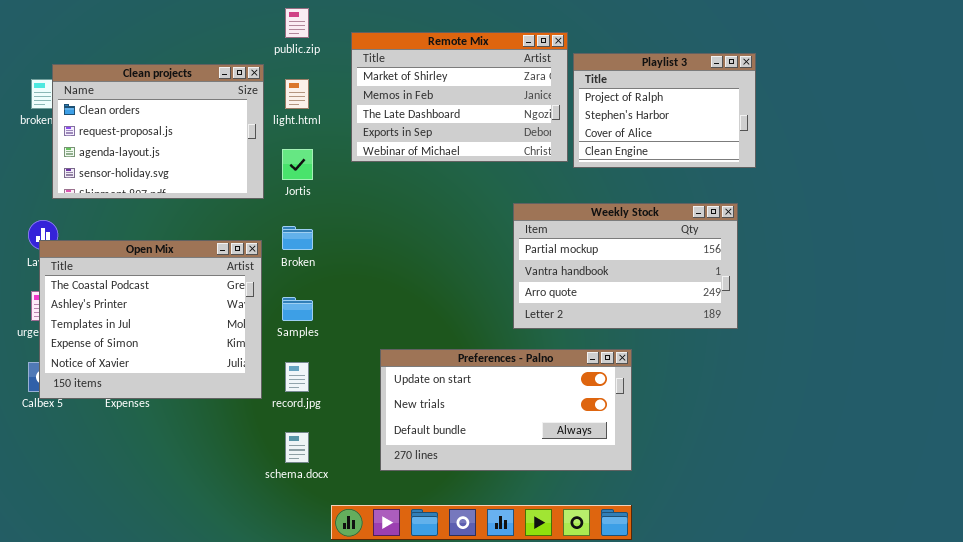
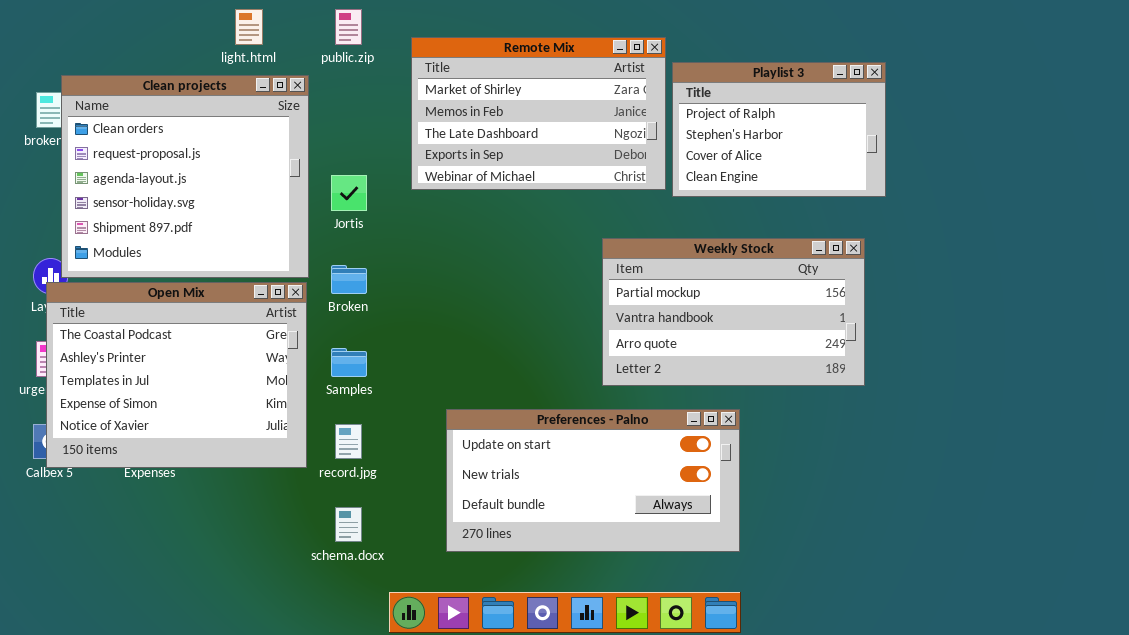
Clean projects: [52,64,264,199] -> [61,75,309,278], resized
light.html: [285,79,309,109] -> [235,9,263,45], moved

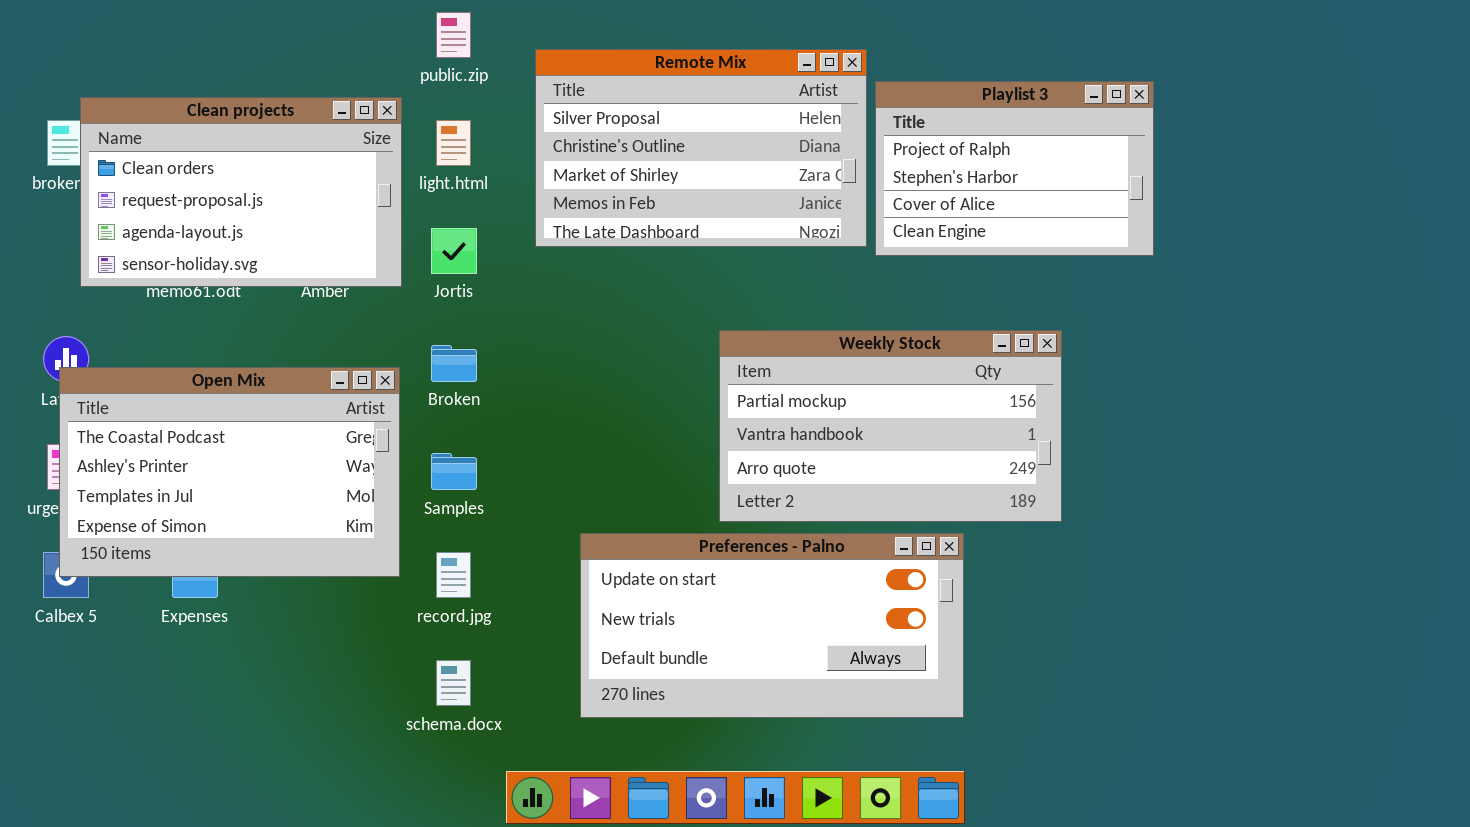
light.html: [235,9,263,45] -> [436,120,471,166], moved
Remote Mix: [411,37,666,190] -> [535,49,867,247], scrolled up 2 rows
Clean projects: [61,75,309,278] -> [80,97,402,287], resized
Weekly Stock: [602,238,865,386] -> [719,330,1062,522], moved
Open Mix: [46,282,307,468] -> [59,367,400,577], resized

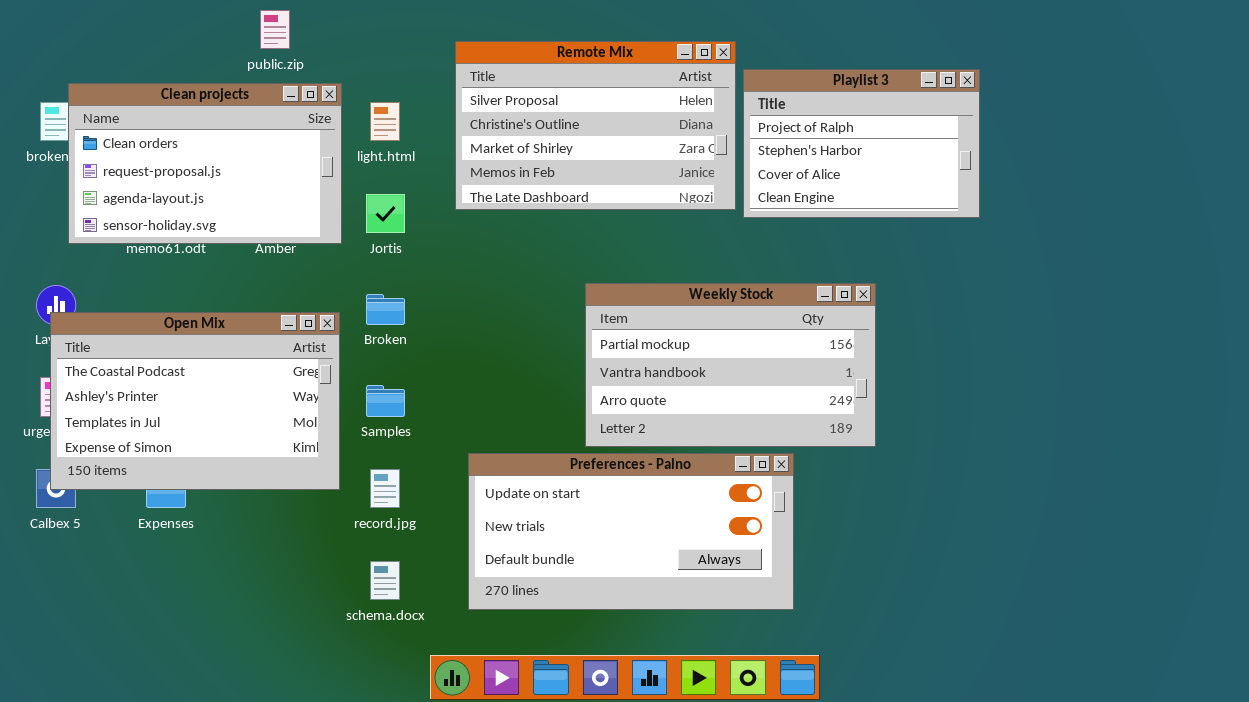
public.zip: [436,12,471,58] -> [260,10,290,49], moved
Weekly Stock: [719,330,1062,522] -> [585,283,876,447], moved
Preferences - Palno: [580,533,964,718] -> [468,453,794,610], moved

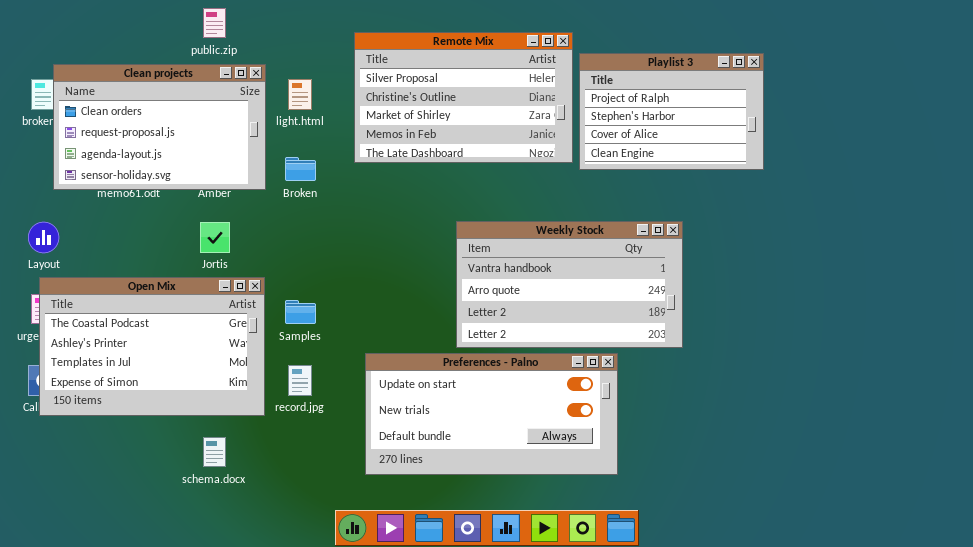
Jortis: [366,194,405,233] -> [200,222,230,253], moved
Weekly Stock: [585,283,876,447] -> [456,221,683,348], scrolled down 1 row
Broken: [366,294,405,325] -> [285,157,316,181], moved
Open Mix: [50,312,340,490] -> [39,277,265,416], moved
schema.docx: [370,561,400,600] -> [203,437,226,467], moved

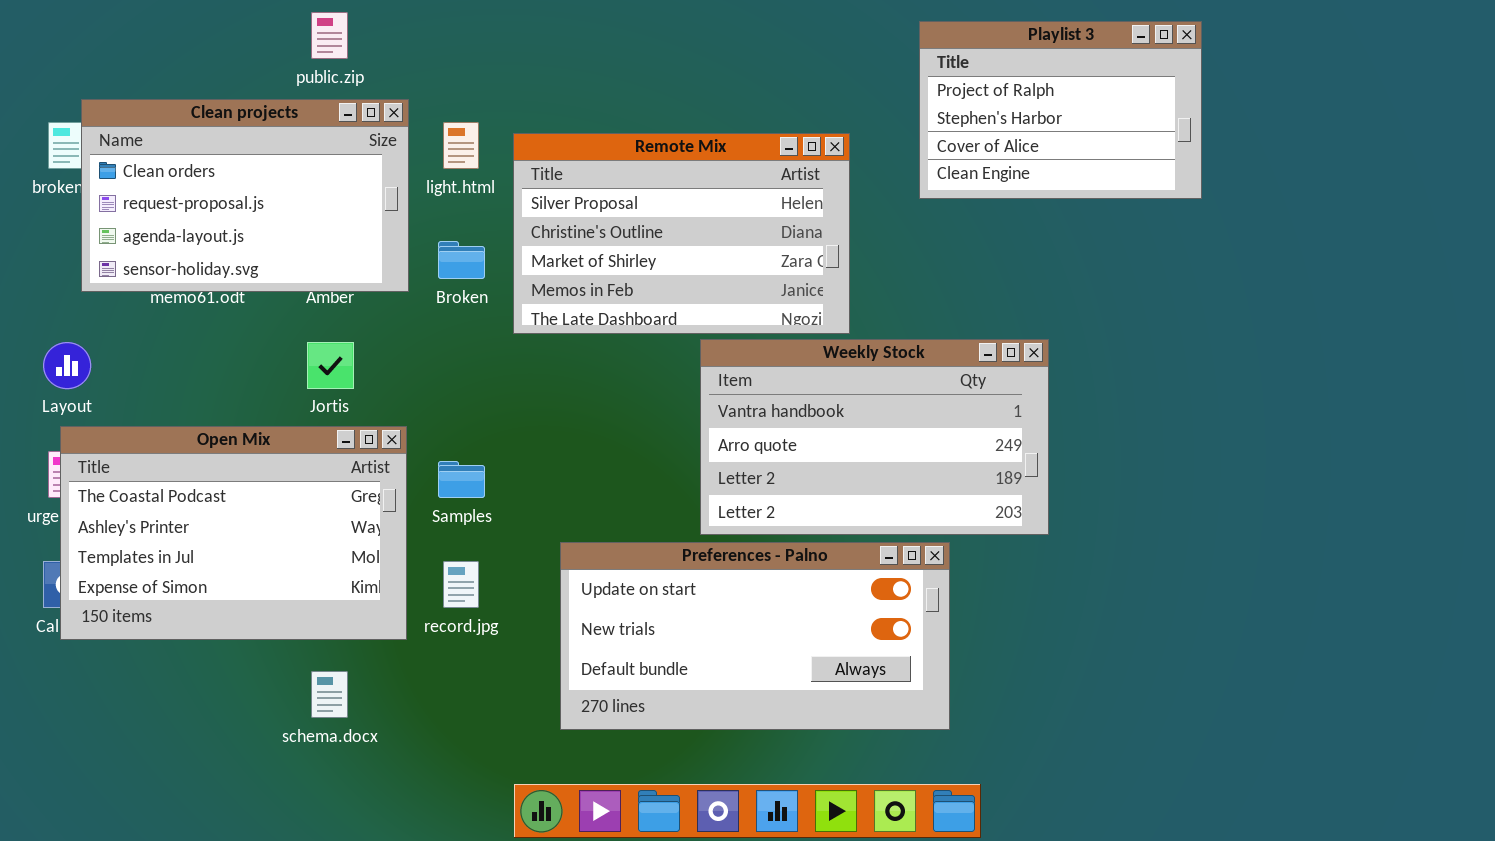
Remote Mix: [354,32,573,163] -> [513,133,850,334], moved
Playlist 3: [579,53,764,170] -> [919,21,1202,199], moved

